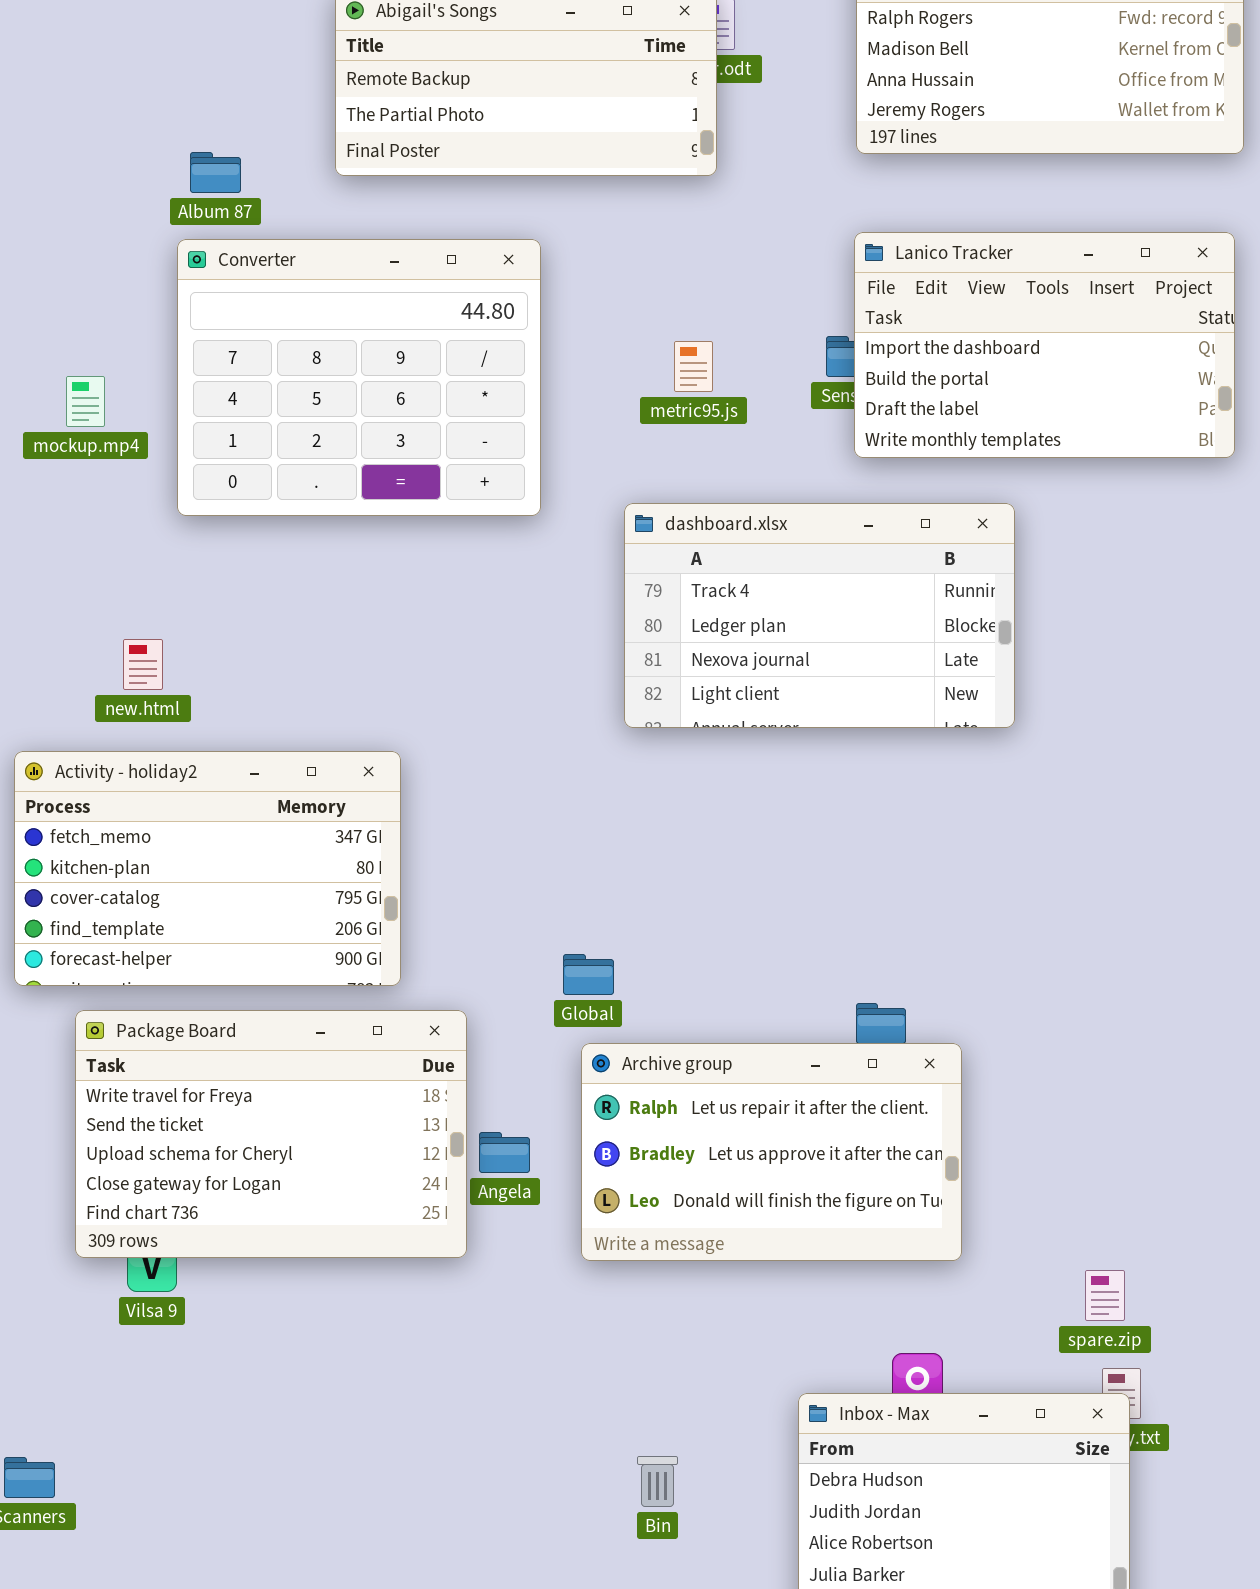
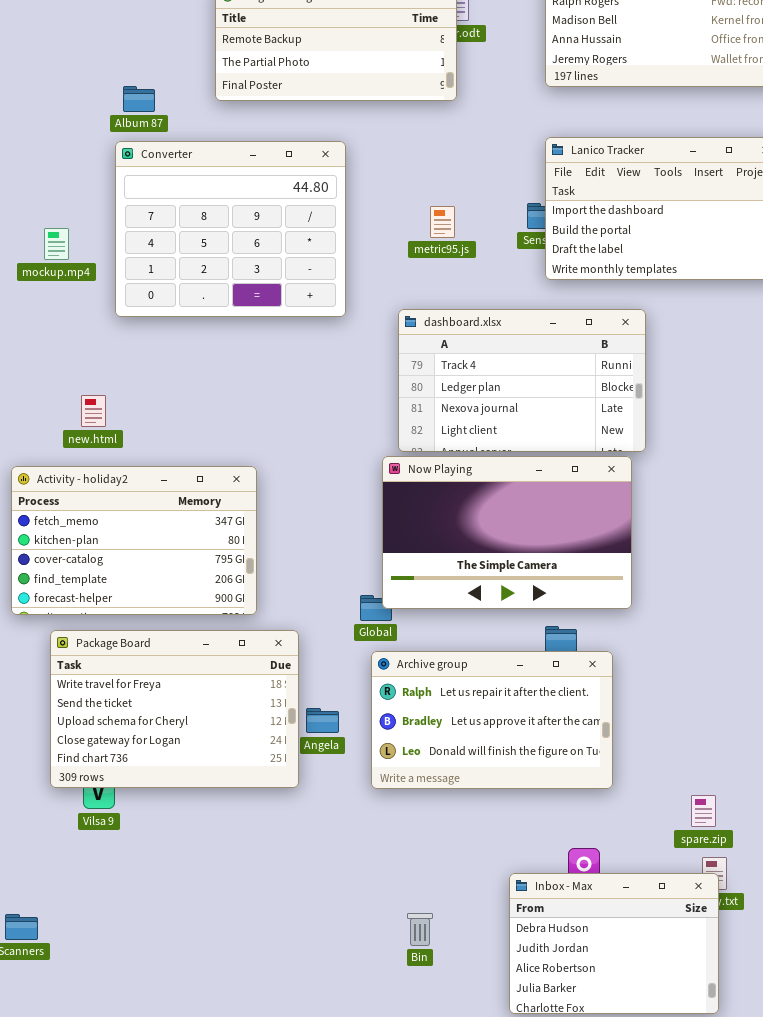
Now Playing: none -> [382,456,632,609], opened

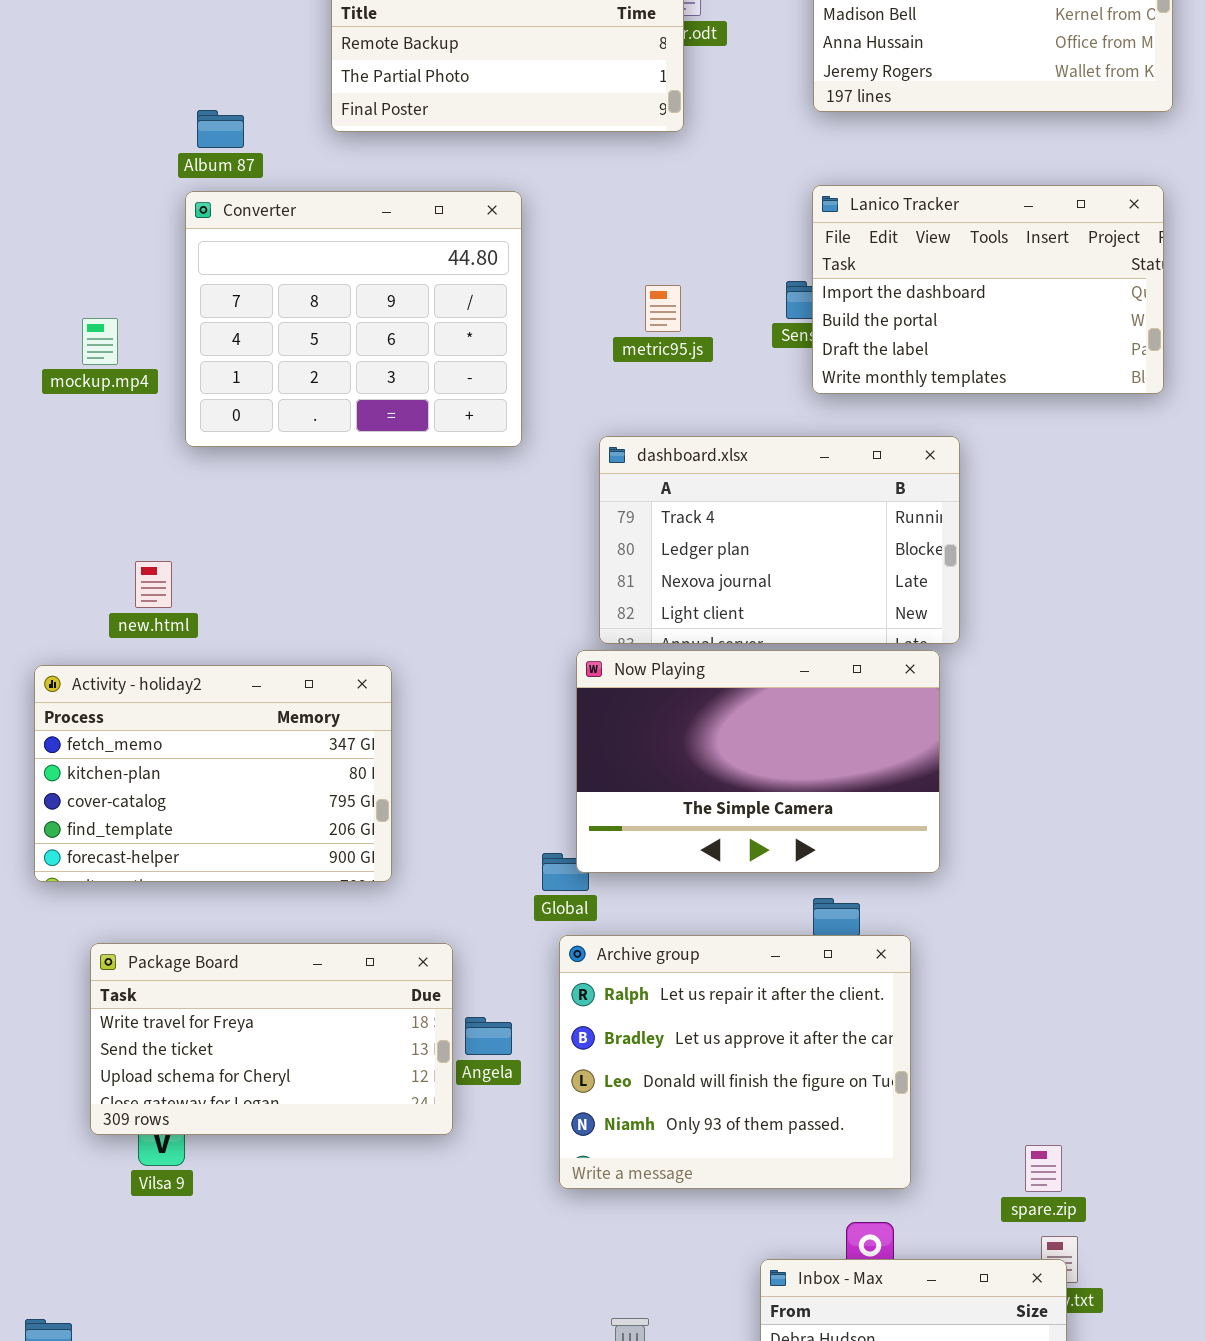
Package Board: [50,630,299,788] -> [90,943,453,1135], resized
Archive group: [371,651,613,789] -> [559,935,911,1189], resized

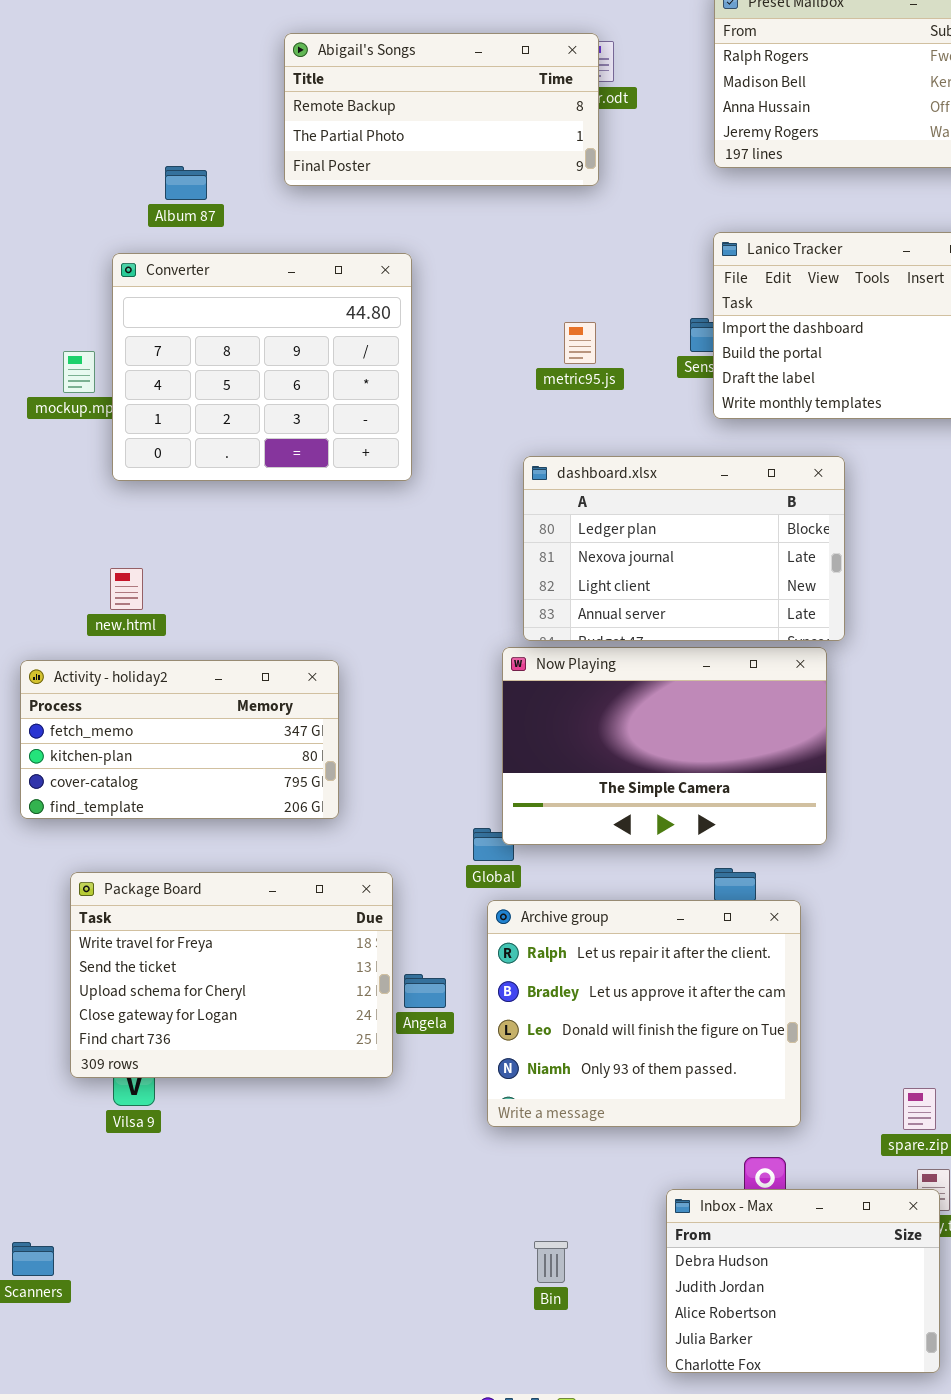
Converter: [185,191,522,447] -> [112,253,412,481], moved
dashboard.xlsx: [599,436,960,644] -> [523,456,845,641], scrolled down 1 row
Activity - holiday2: [34,665,392,882] -> [20,660,339,819], resized
Package Board: [90,943,453,1135] -> [70,872,393,1078], resized

